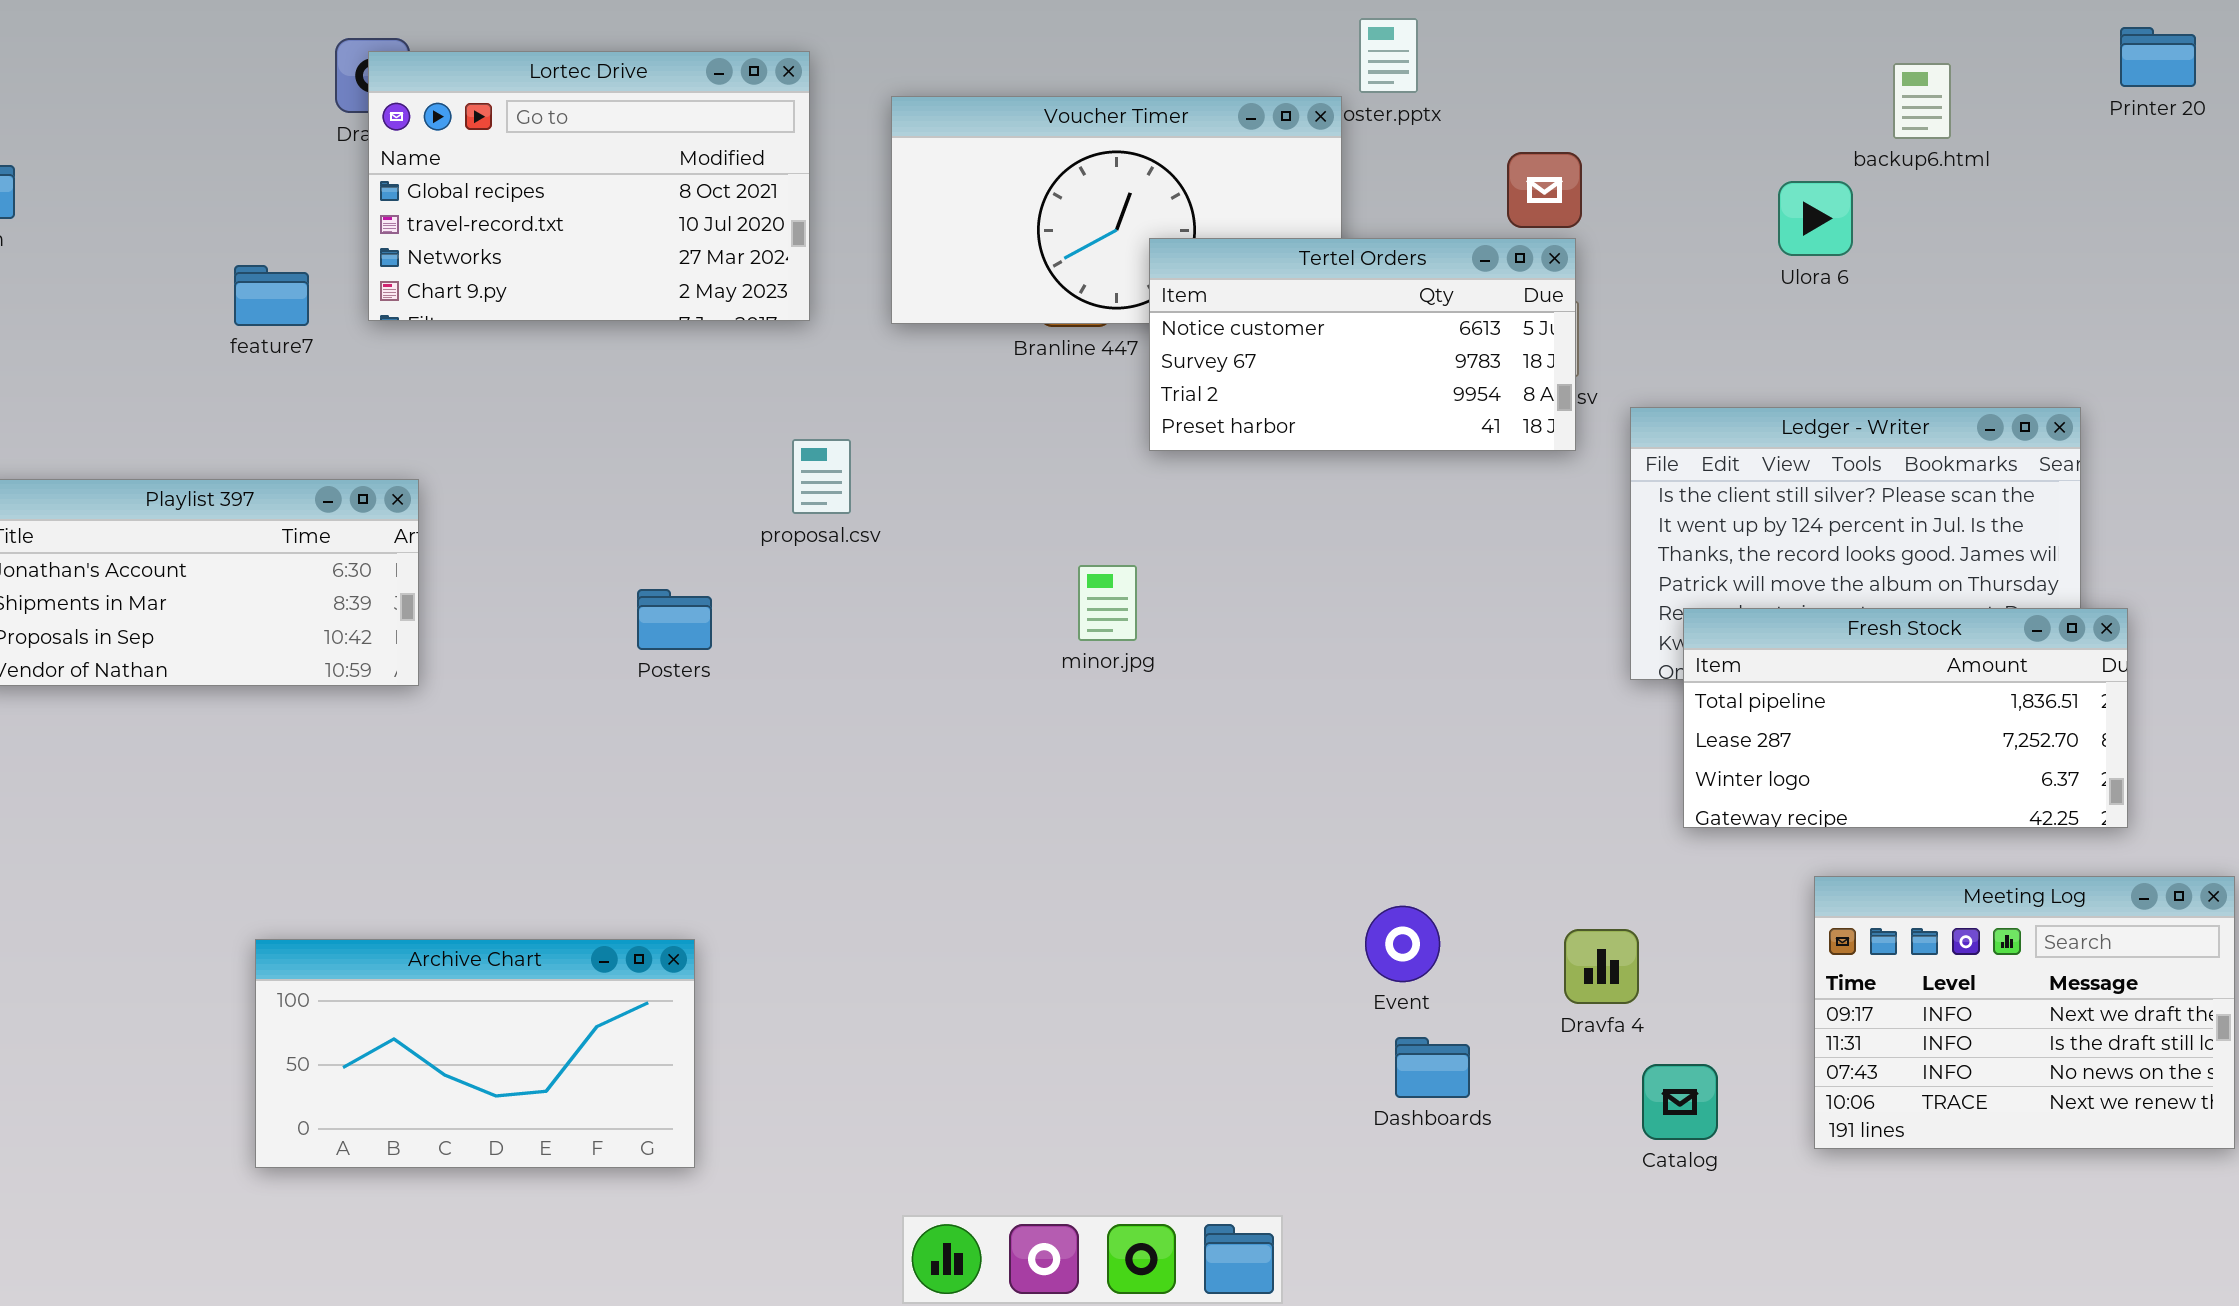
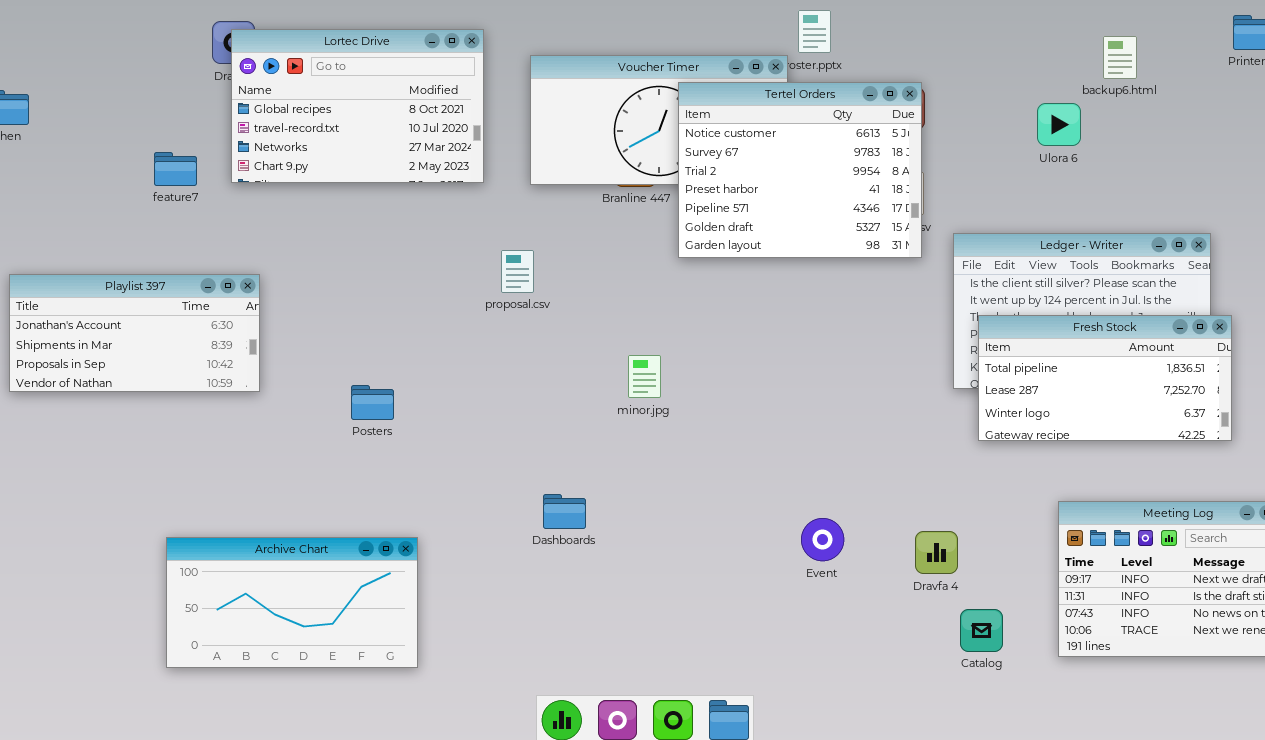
Tertel Orders: [1149,238,1576,451] -> [678,82,922,258], resized
proposal.csv: [792,439,851,514] -> [501,250,534,293], moved
minor.jpg: [1078,565,1137,641] -> [628,355,661,398], moved
Posters: [637,589,712,650] -> [351,385,394,420], moved
Fresh Stock: [1683,608,2128,828] -> [978,315,1232,441], moved
Dashboards: [1395,1037,1470,1098] -> [543,494,586,529], moved

